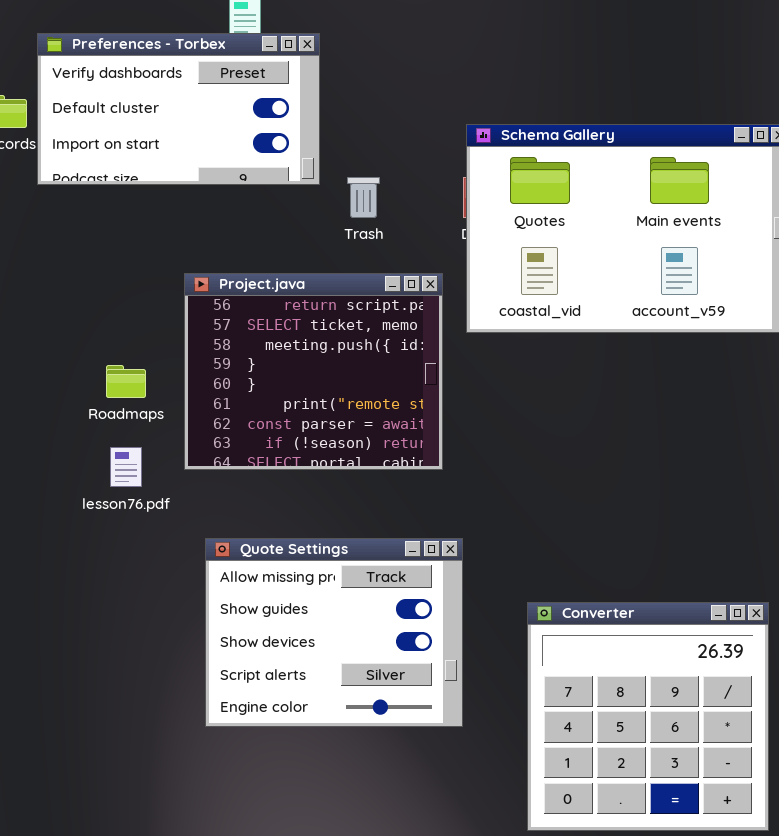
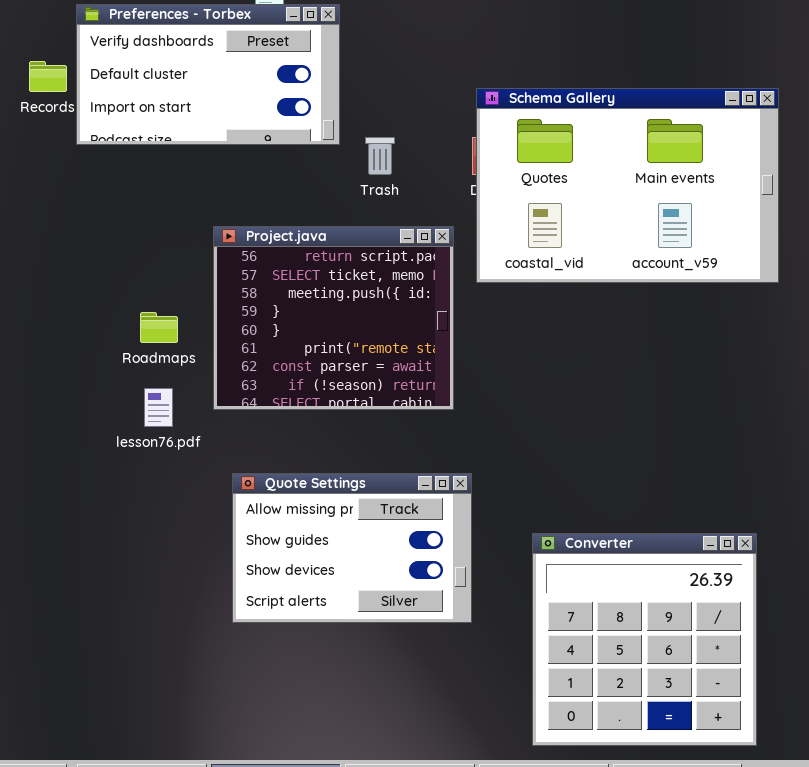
Quote Settings: [205,538,463,727] -> [232,473,472,623], resized

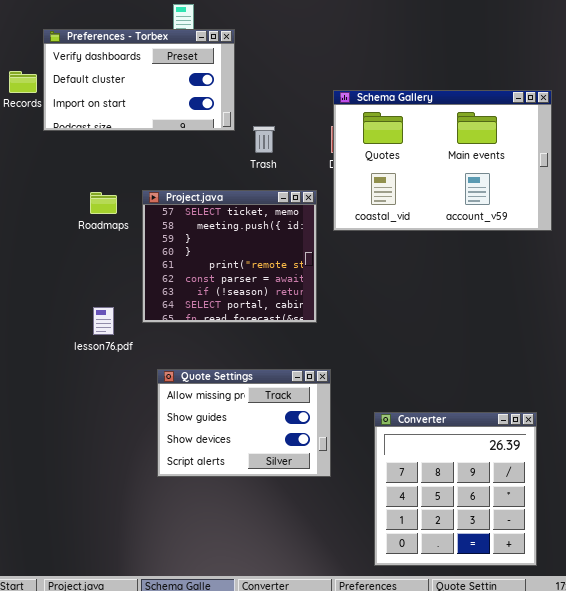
Project.java: [213,226,454,410] -> [142,190,317,323], scrolled down 1 row
Roadmaps: [140,312,178,343] -> [90,192,117,214], moved

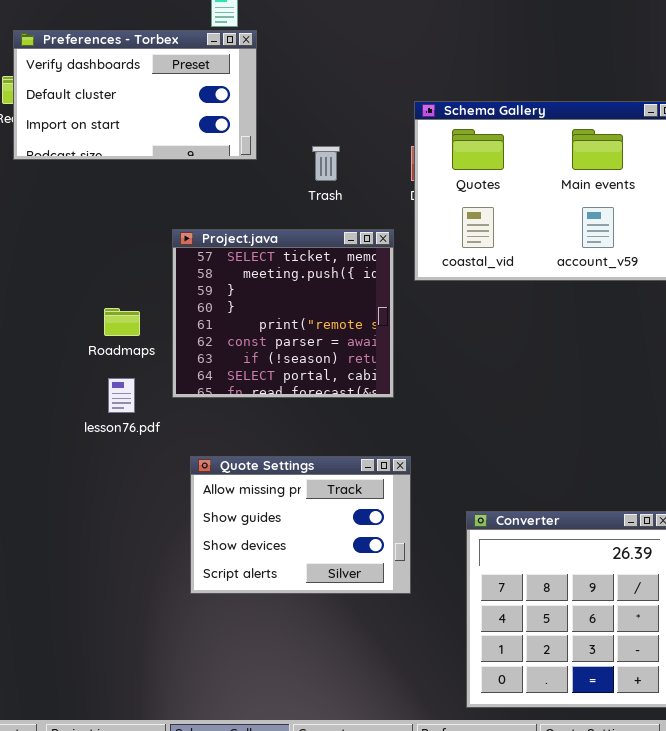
Preferences - Torbex: [43,29,235,131] -> [13,30,257,160], moved
Roadmaps: [90,192,117,214] -> [104,308,140,336], moved

